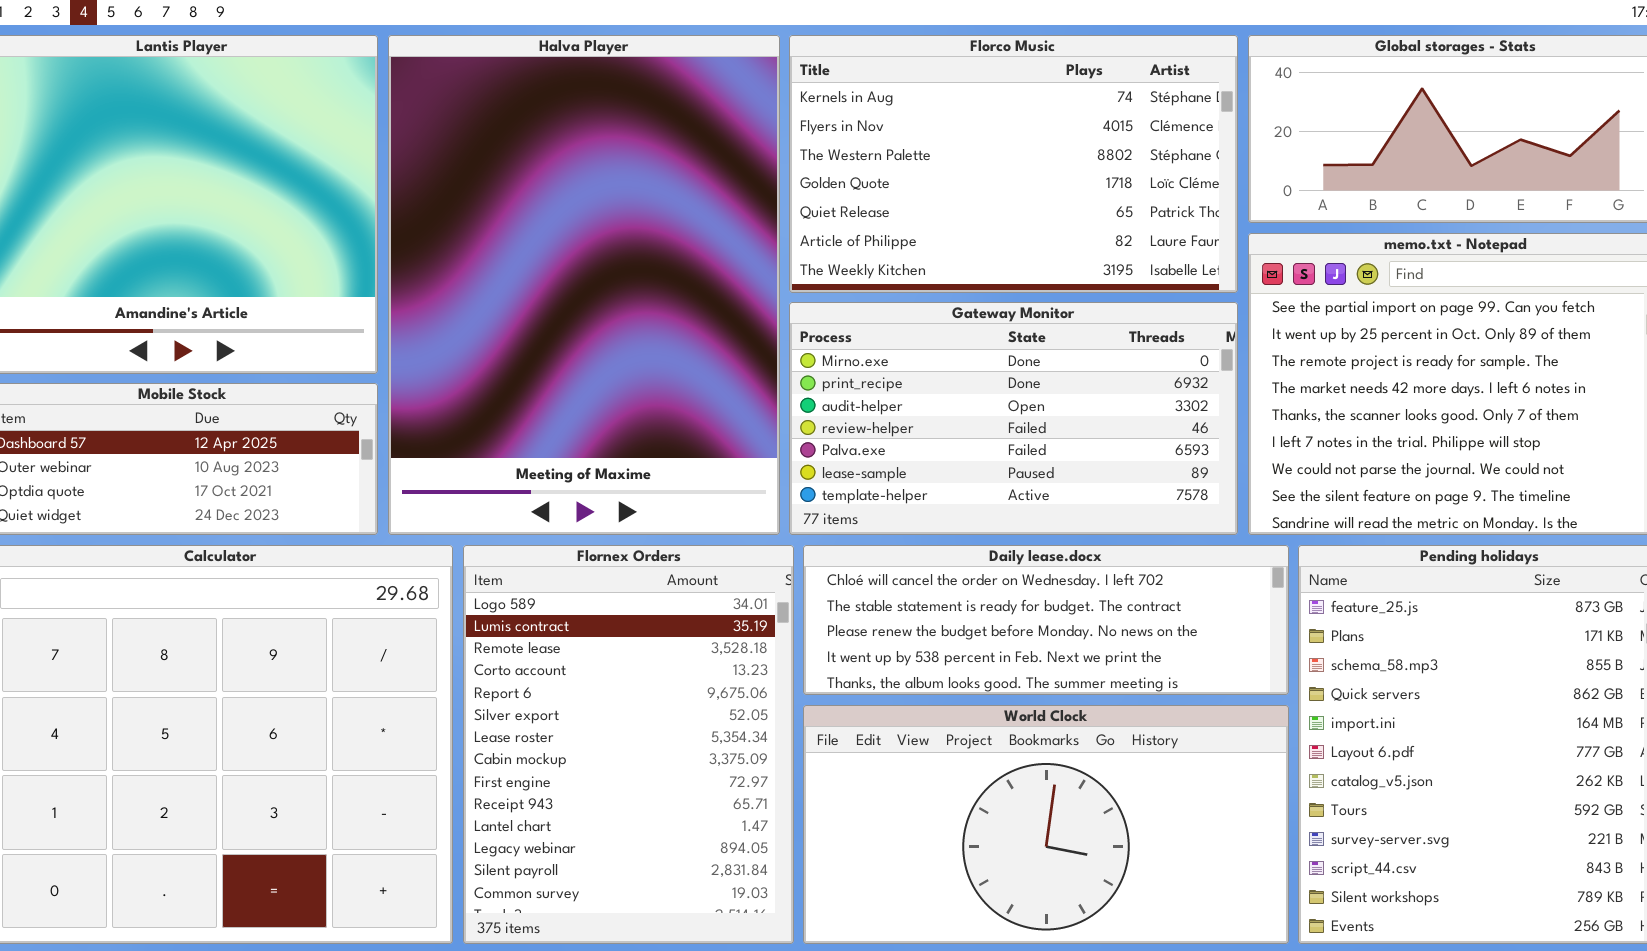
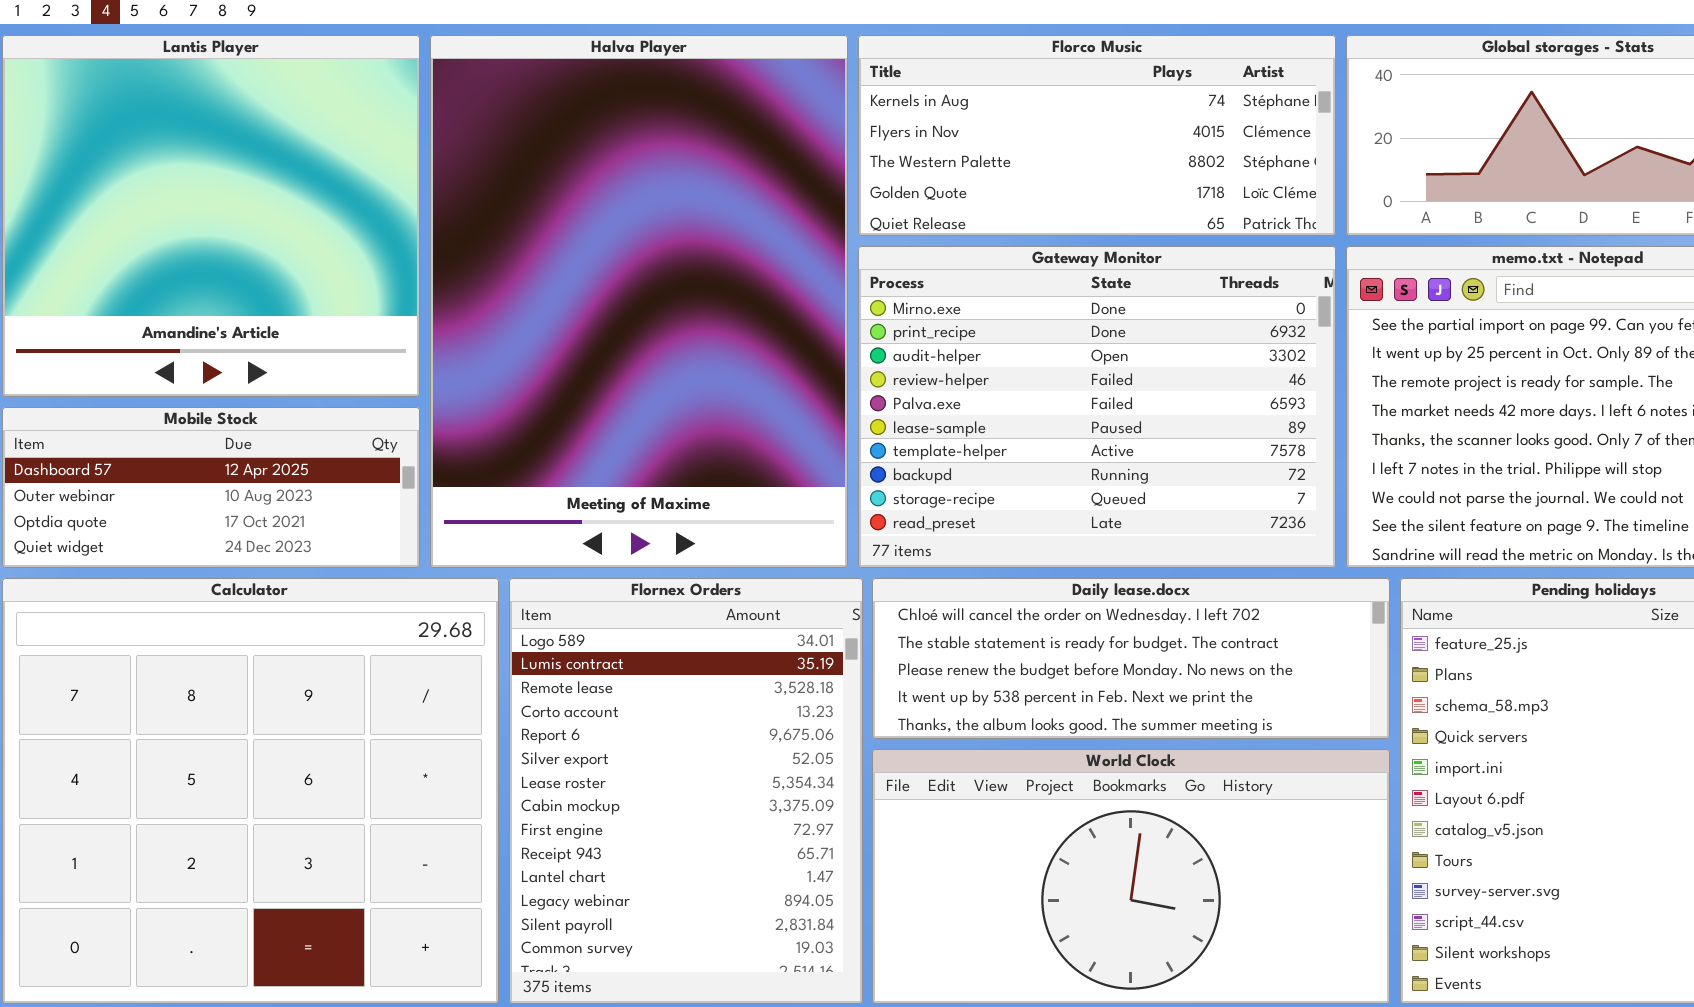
Florco Music: [789,35,1238,293] -> [858,35,1336,236], resized
Gateway Monitor: [789,302,1238,535] -> [858,246,1336,568], resized

